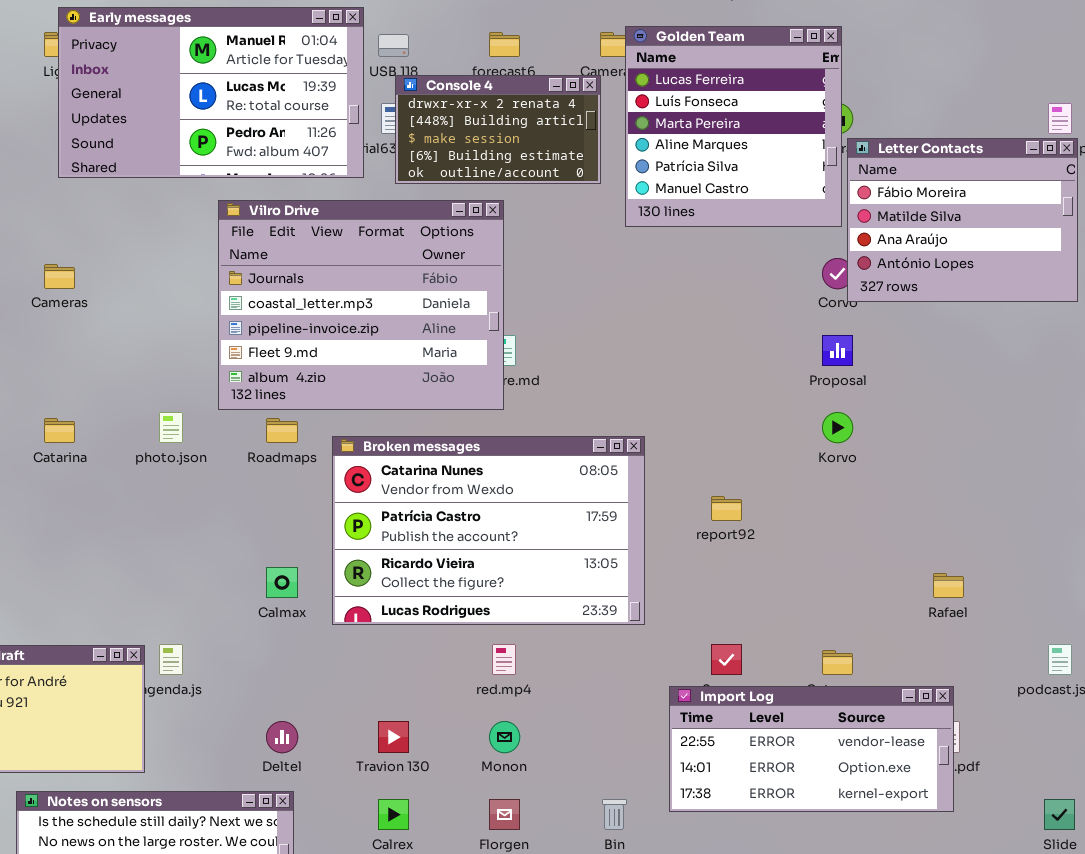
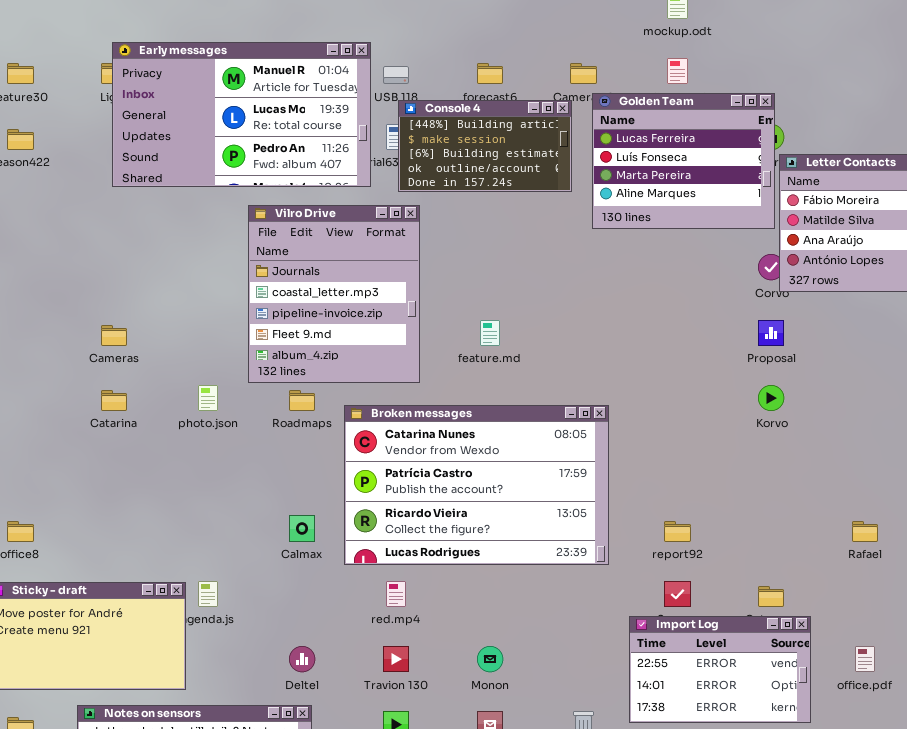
Golden Team: [625,26,842,227] -> [592,93,775,229], resized
Console 4: [395,75,601,184] -> [398,100,572,192], scrolled down 1 row
Vilro Drive: [218,200,504,410] -> [248,205,420,383], resized
Cameras: [44,264,75,289] -> [101,325,127,346], moved
report92: [711,496,742,521] -> [664,521,691,542], moved
red.mp4: [492,644,516,675] -> [386,581,406,607], moved
Import Log: [669,686,954,812] -> [629,616,811,723], resized

